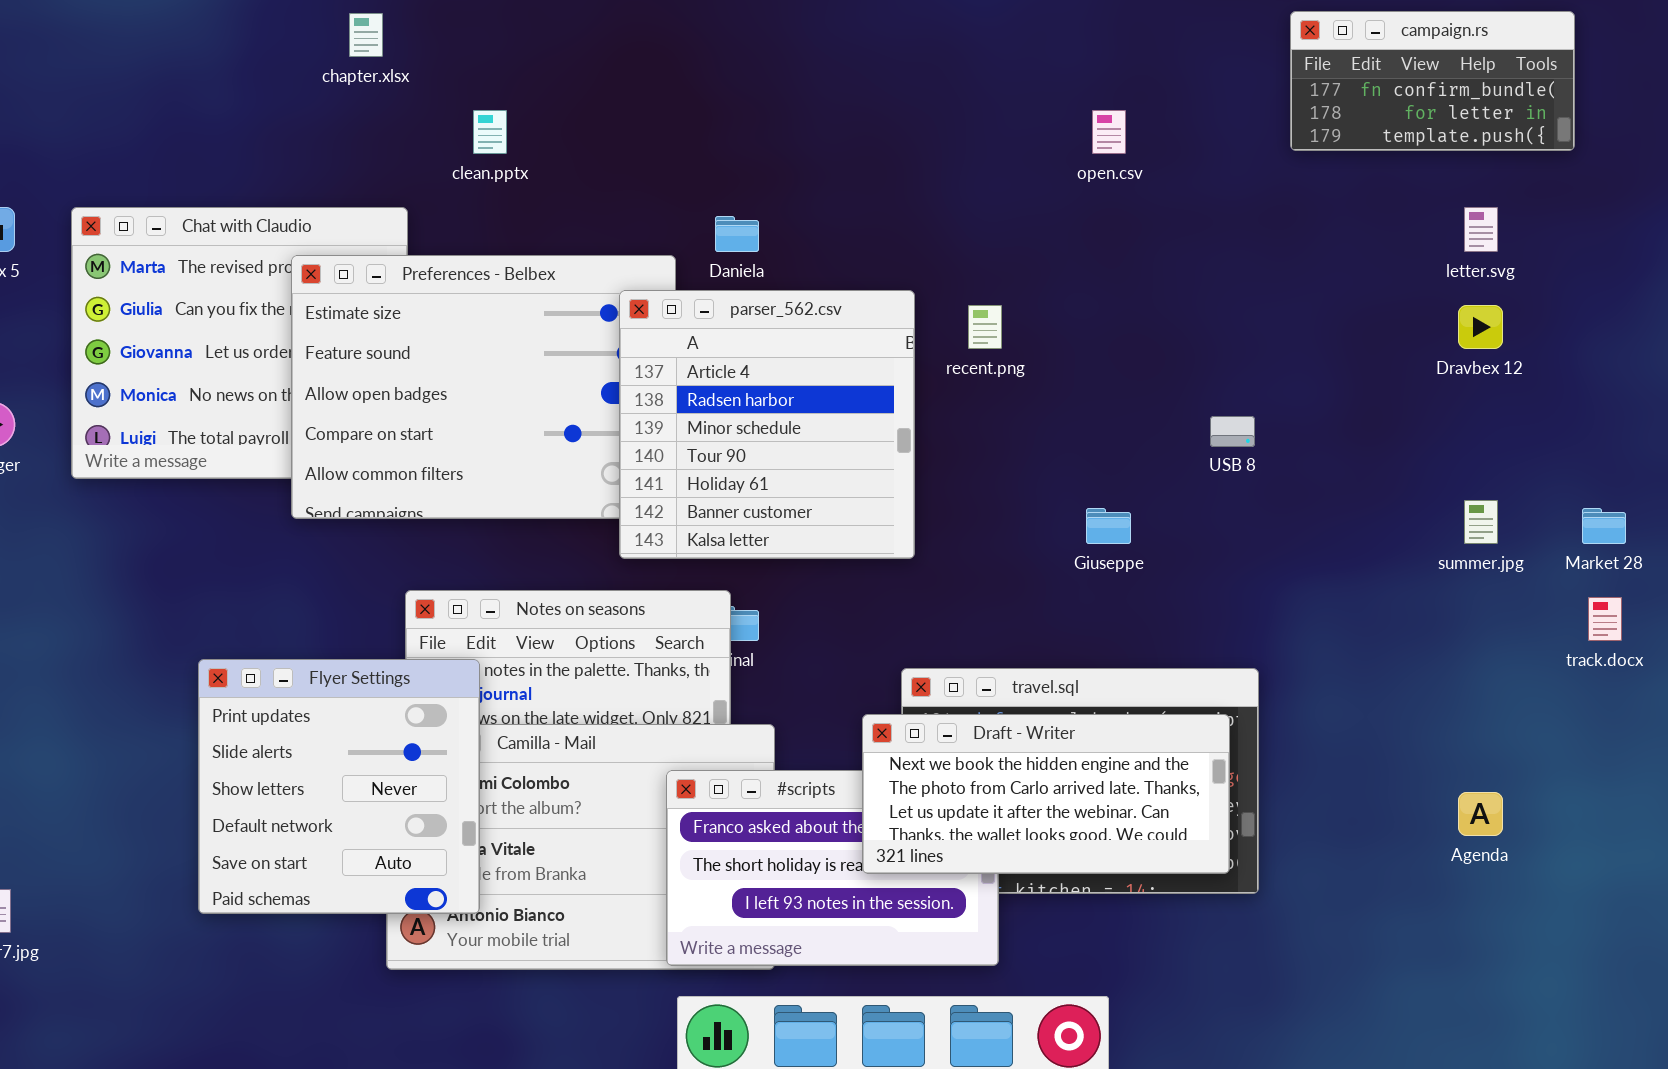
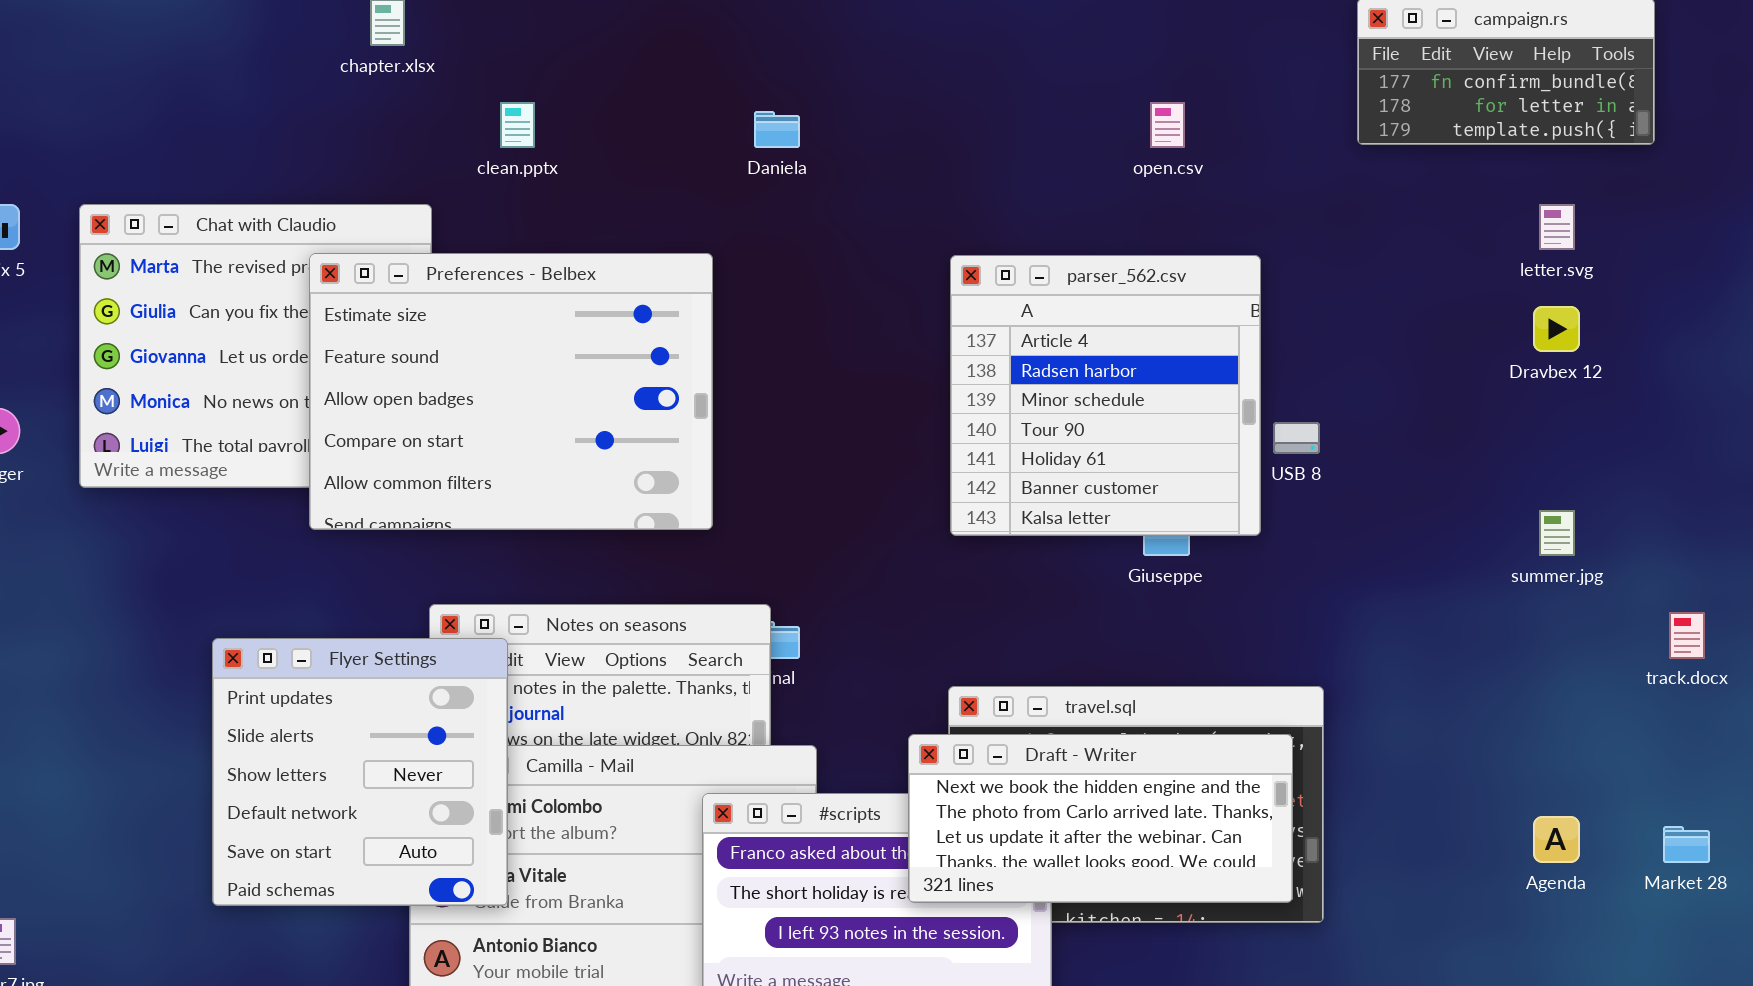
Daniela: [715,216,759,252] -> [754,111,800,148], moved
parser_562.csv: [619,290,915,559] -> [950,255,1261,536], moved
Market 28: [1582,508,1626,544] -> [1663,826,1710,863], moved
Flyer Settings: [198,659,480,914] -> [212,638,508,906], moved

